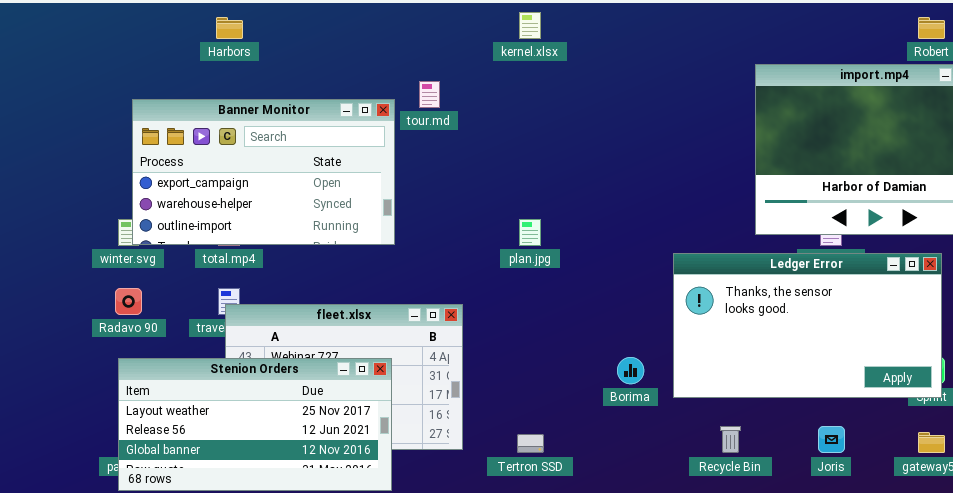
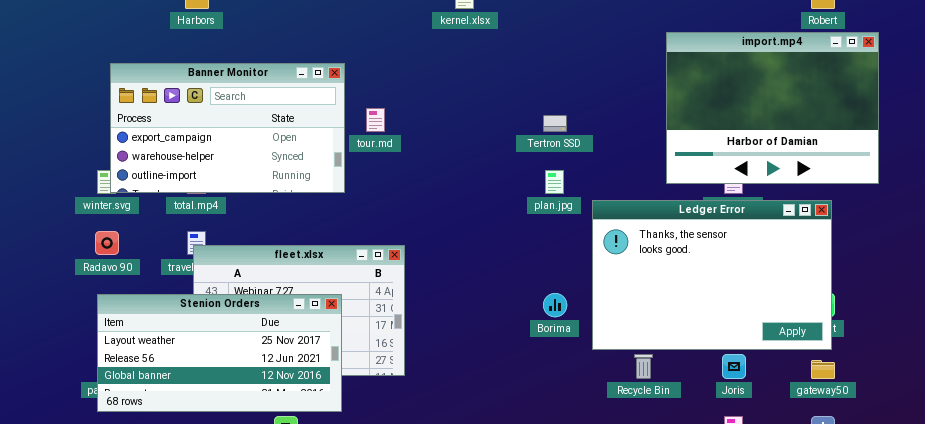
tour.md: [419,81,440,108] -> [366,108,385,132], moved
plan.jpg: [519,219,541,246] -> [545,170,564,194], moved
Ledger Error: [673,253,942,398] -> [592,200,832,350], resized
Tertron SSD: [517,434,544,453] -> [543,115,567,132], moved

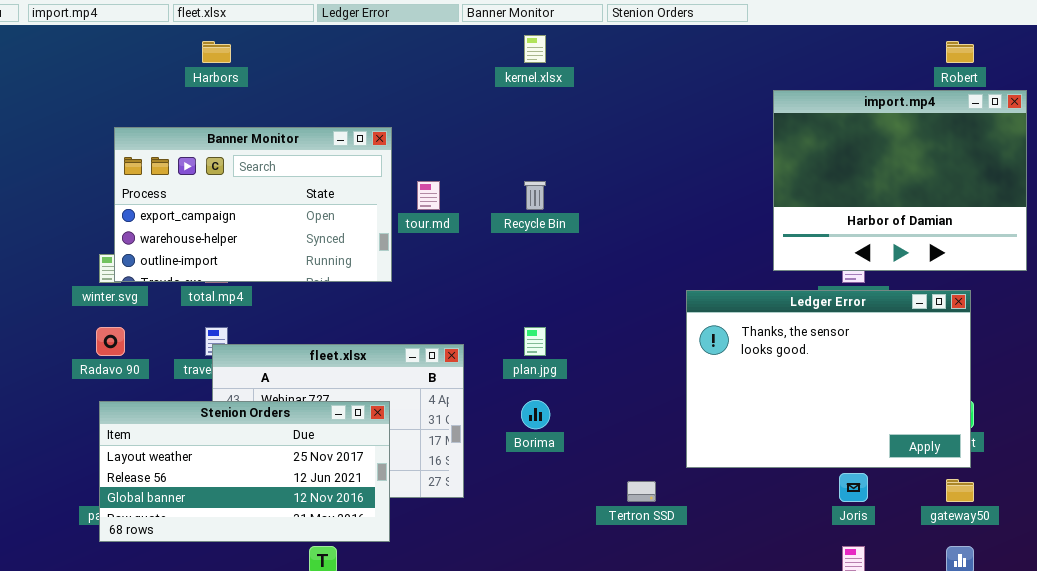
Tertron SSD: [543,115,567,132] -> [627,481,656,502], moved
plan.jpg: [545,170,564,194] -> [524,327,546,356], moved
Borima: [543,293,567,317] -> [521,400,550,429], moved
Recycle Bin: [634,354,653,379] -> [524,181,546,210], moved

